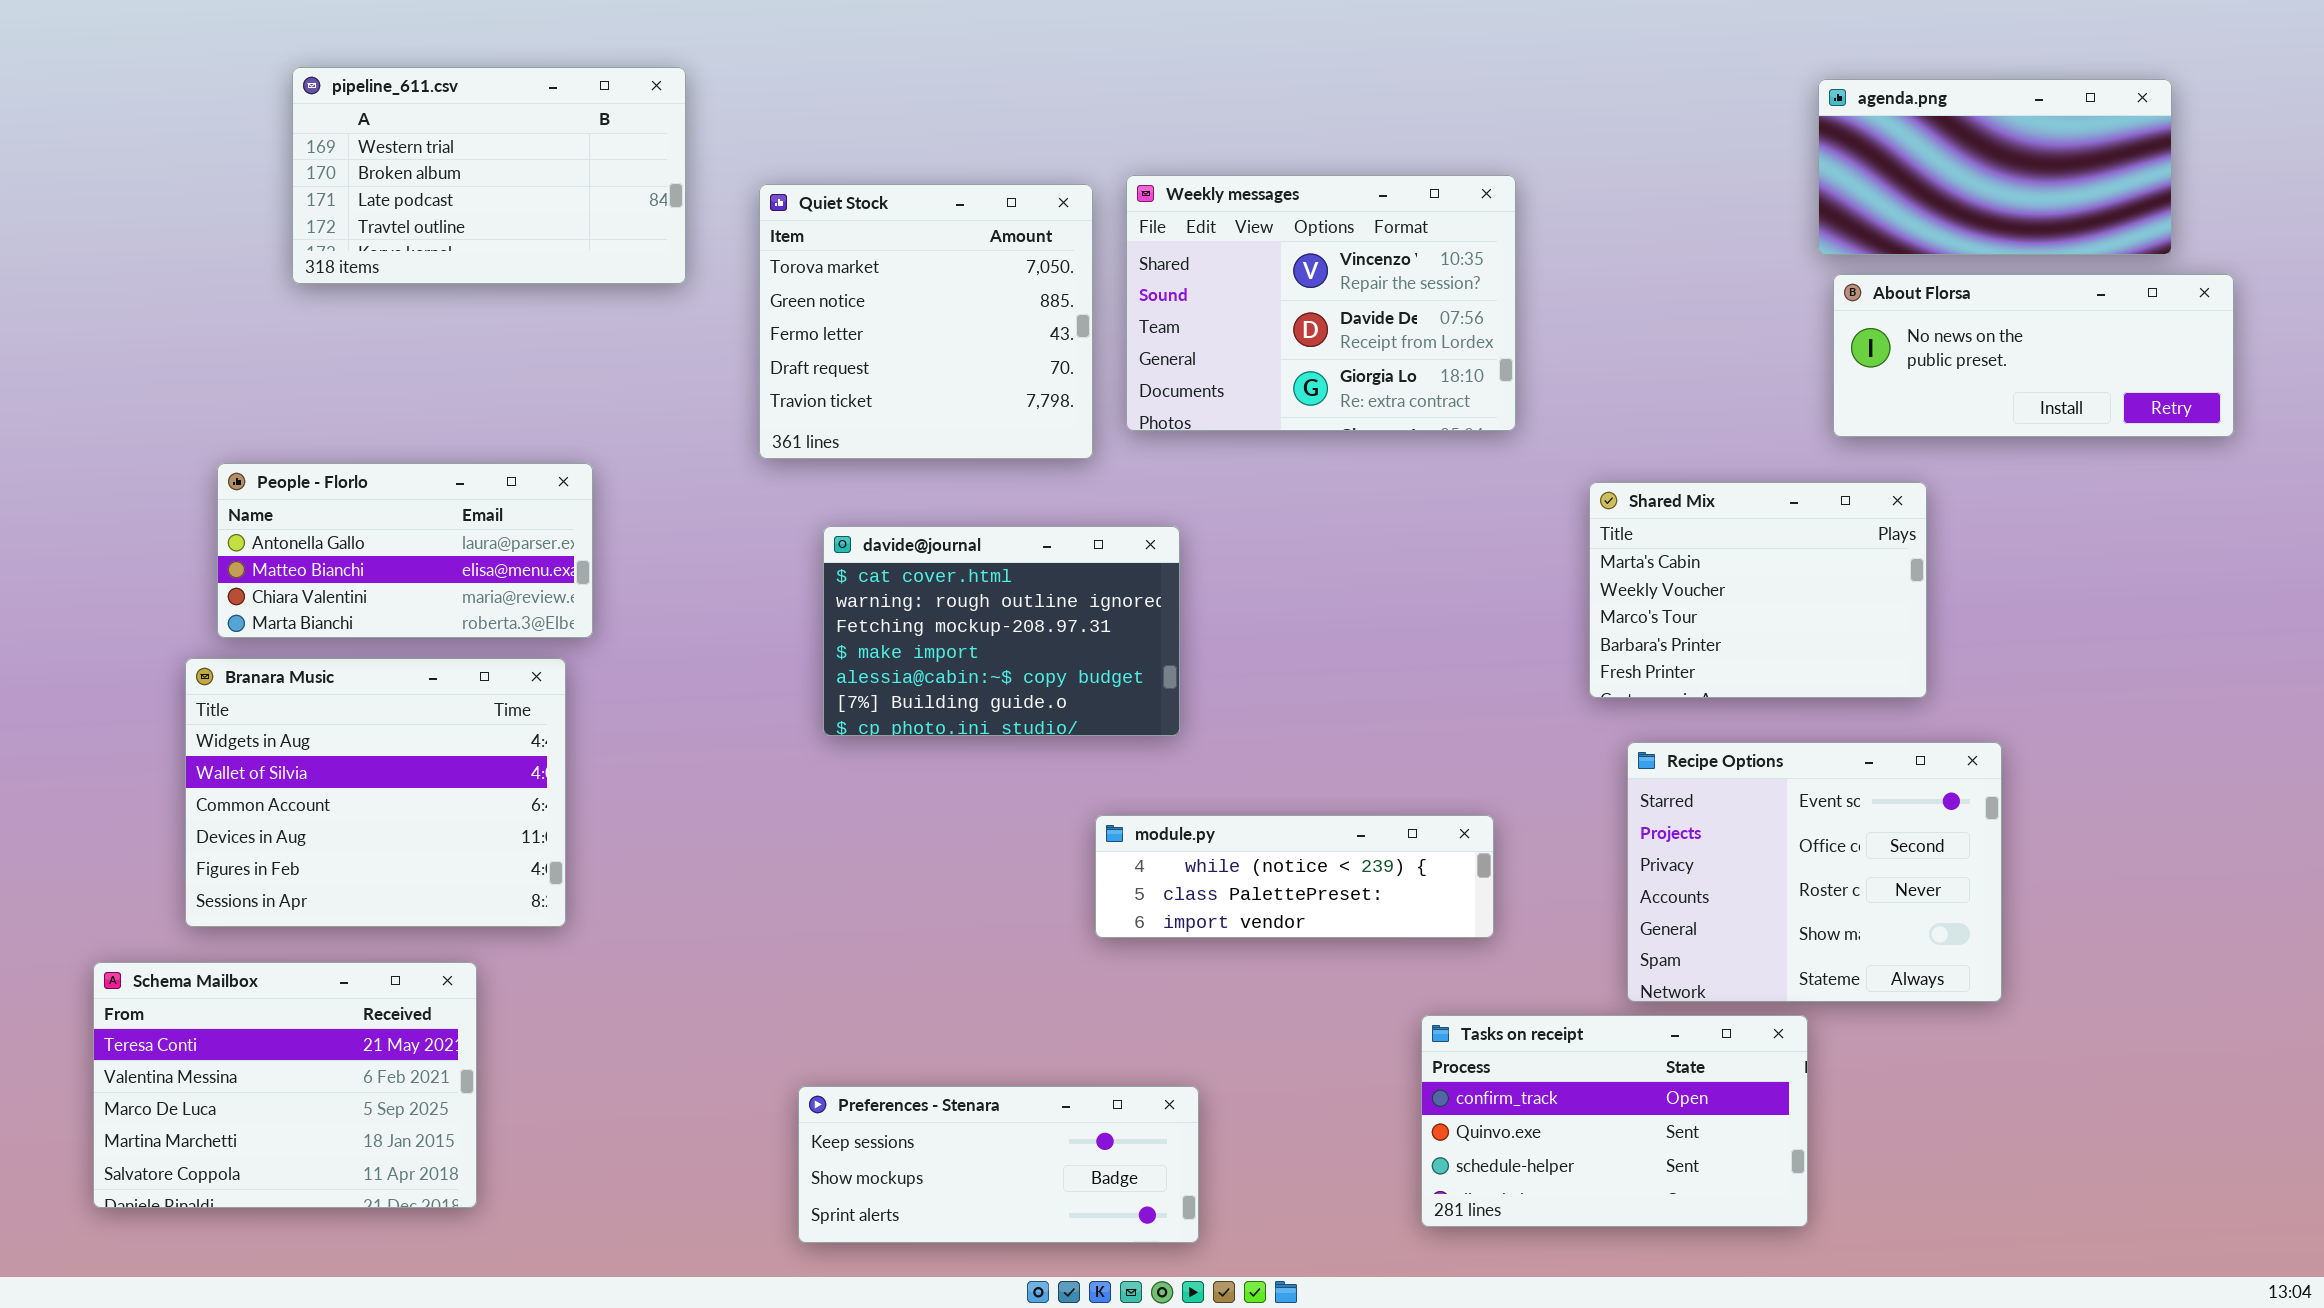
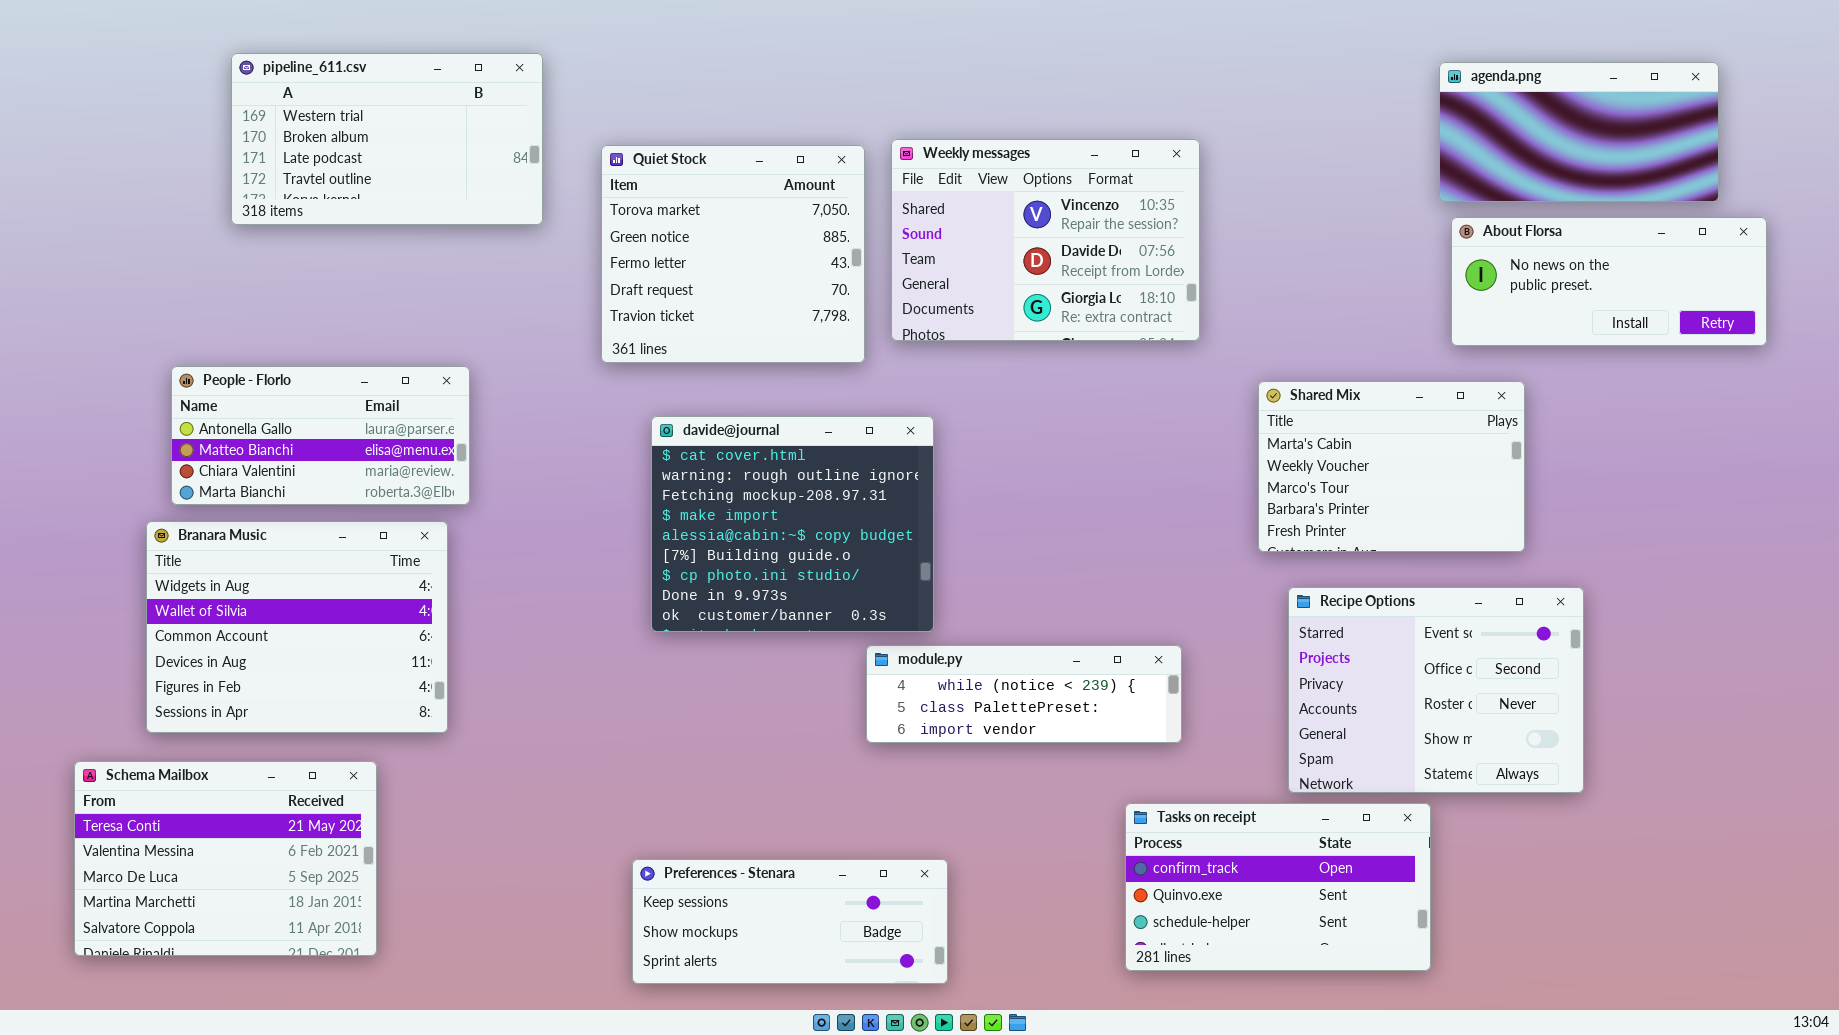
davide@journal: [823,526,1180,736] -> [651,416,934,632], resized

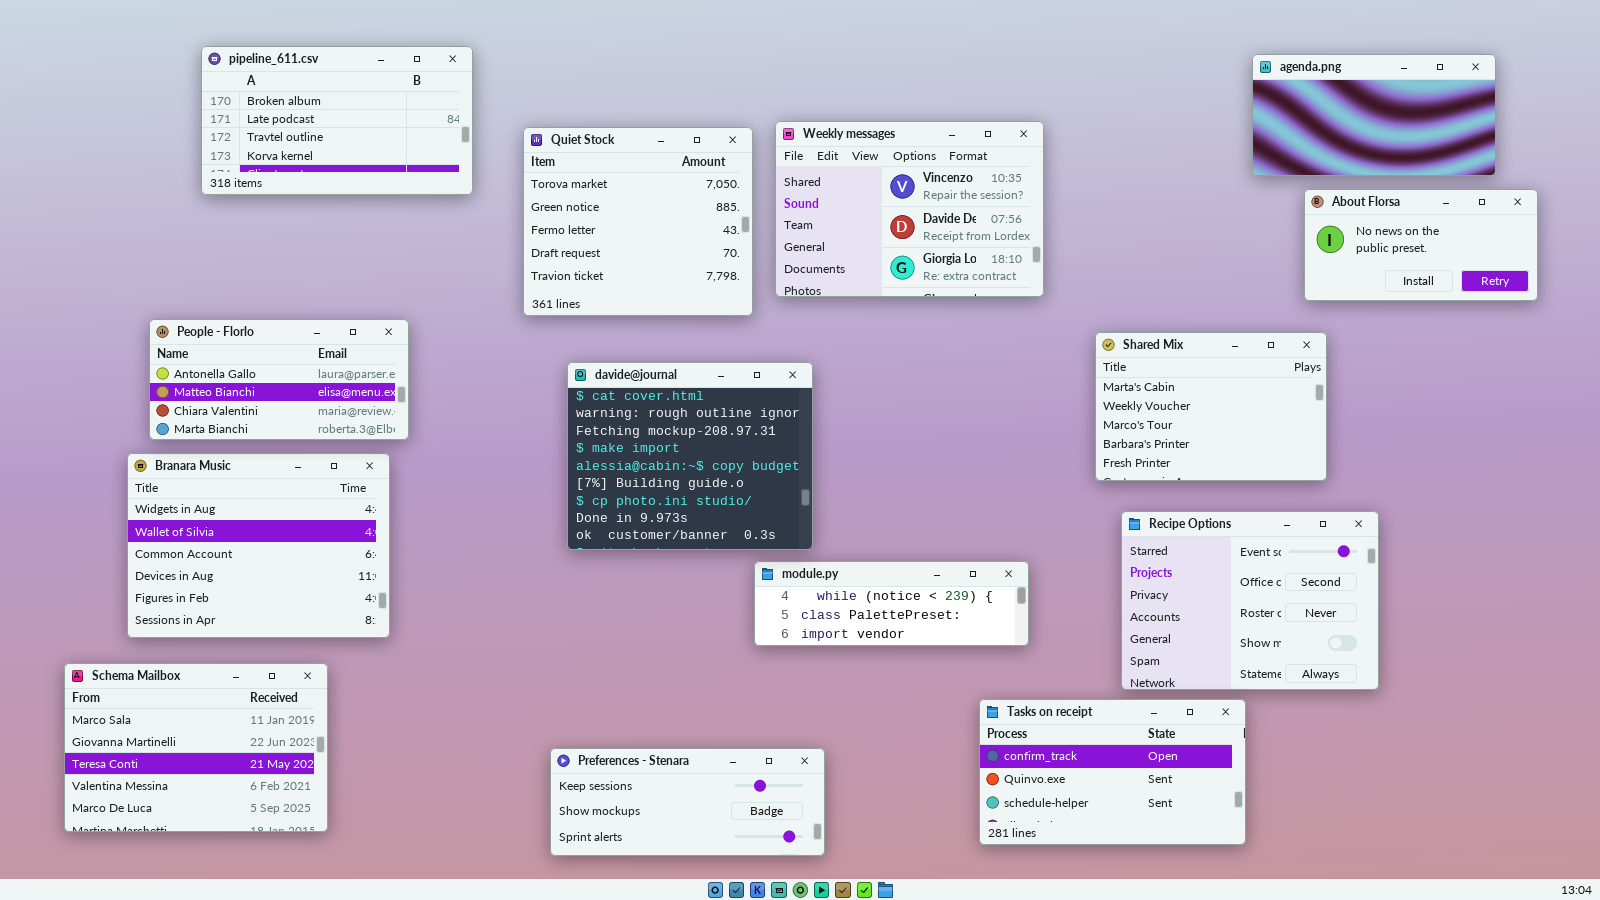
pipeline_611.csv: [231,53,543,225] -> [201,46,473,195], scrolled down 1 row
About Florsa: [1451,217,1767,346] -> [1304,189,1538,301], resized
Schema Mailbox: [74,761,377,956] -> [64,663,328,832], scrolled up 2 rows

